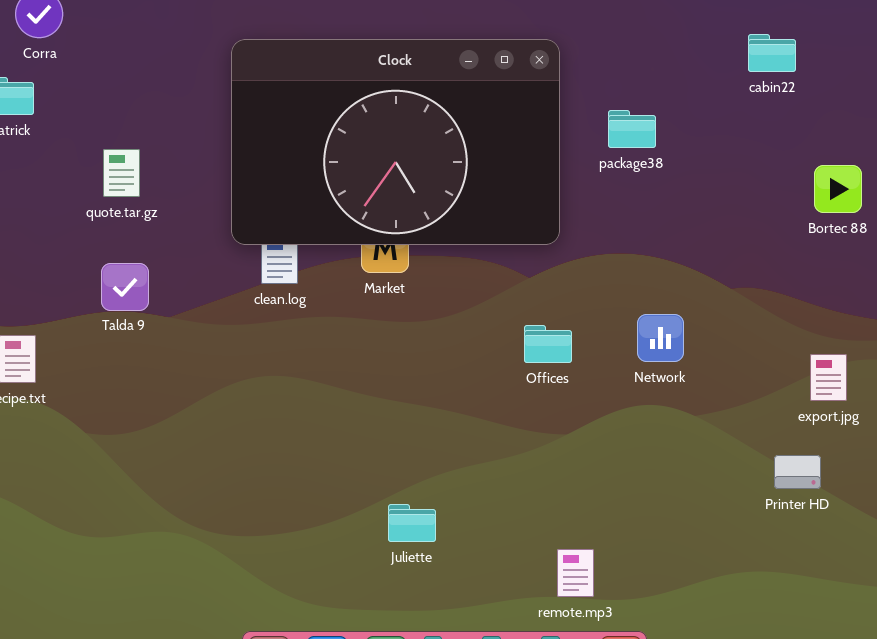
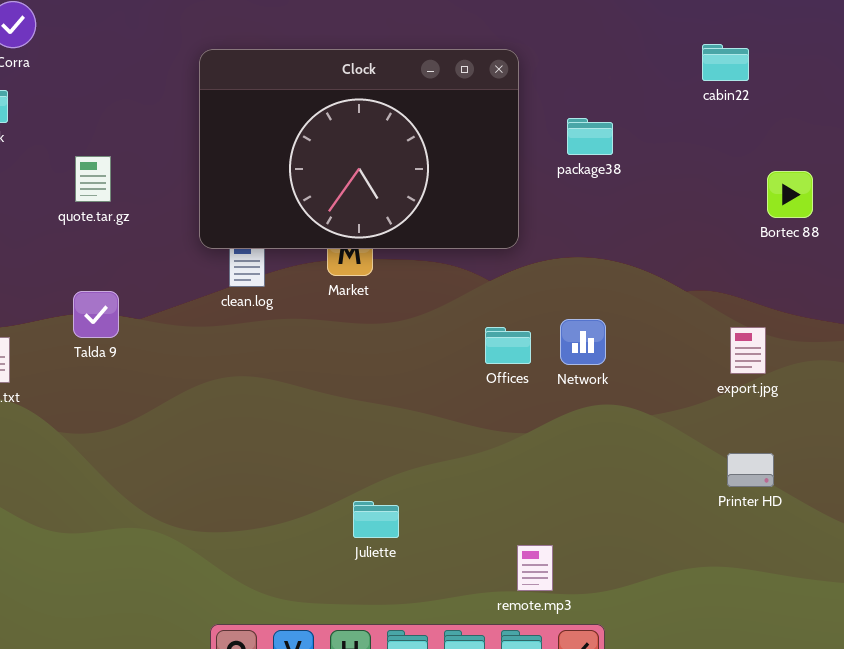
Talda 9: [101,263,149,311] -> [73,291,119,338], moved
Network: [637,314,684,362] -> [560,319,606,365], moved
export.jpg: [810,354,847,401] -> [730,327,766,374], moved

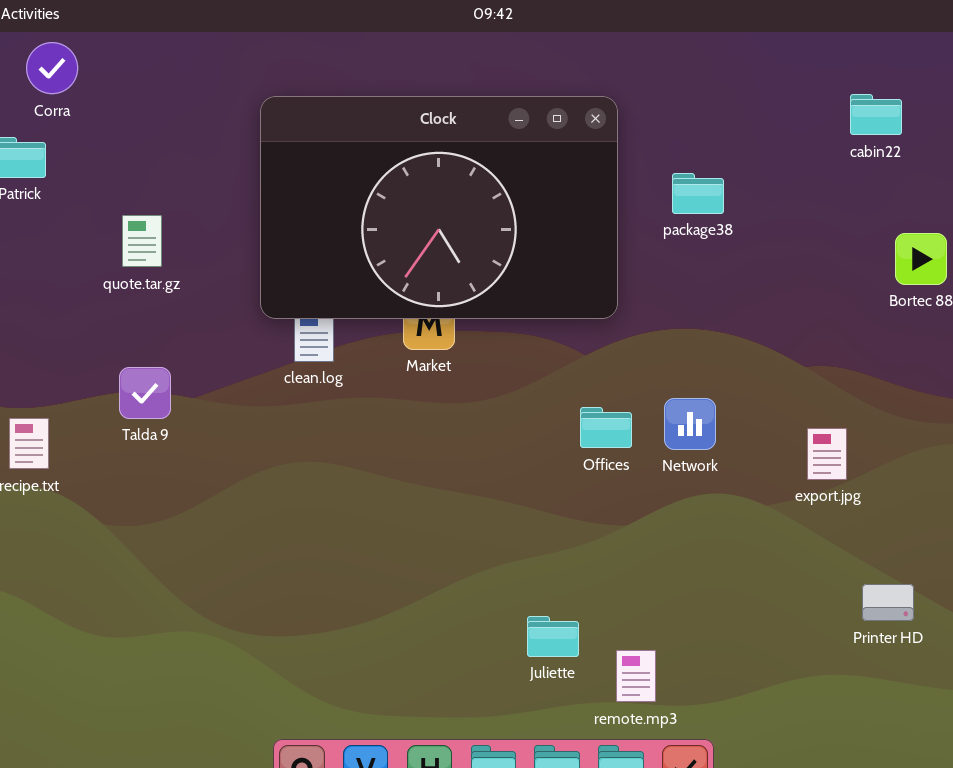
cabin22: [702,44,749,81] -> [850,94,902,135], moved
export.jpg: [730,327,766,374] -> [807,428,847,480], moved
Printer HD: [727,453,774,487] -> [862,584,914,621], moved
Juliette: [353,501,399,538] -> [527,616,579,657], moved

